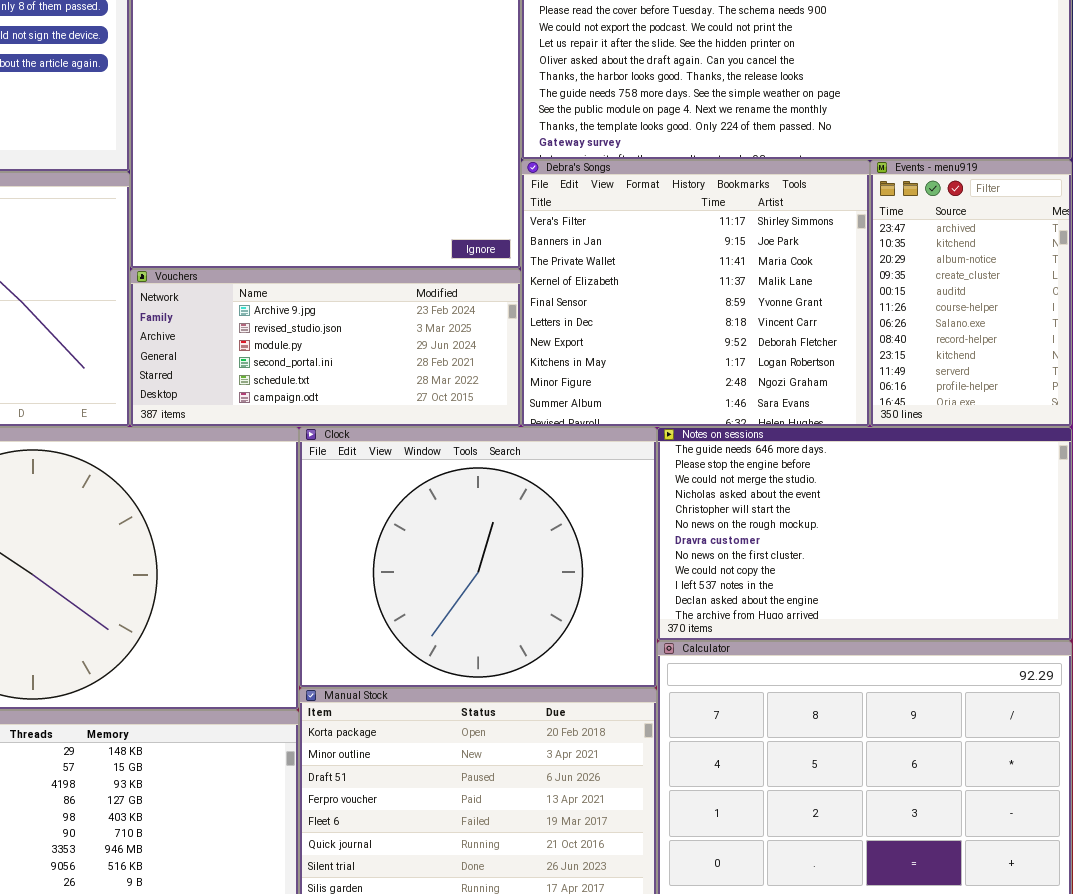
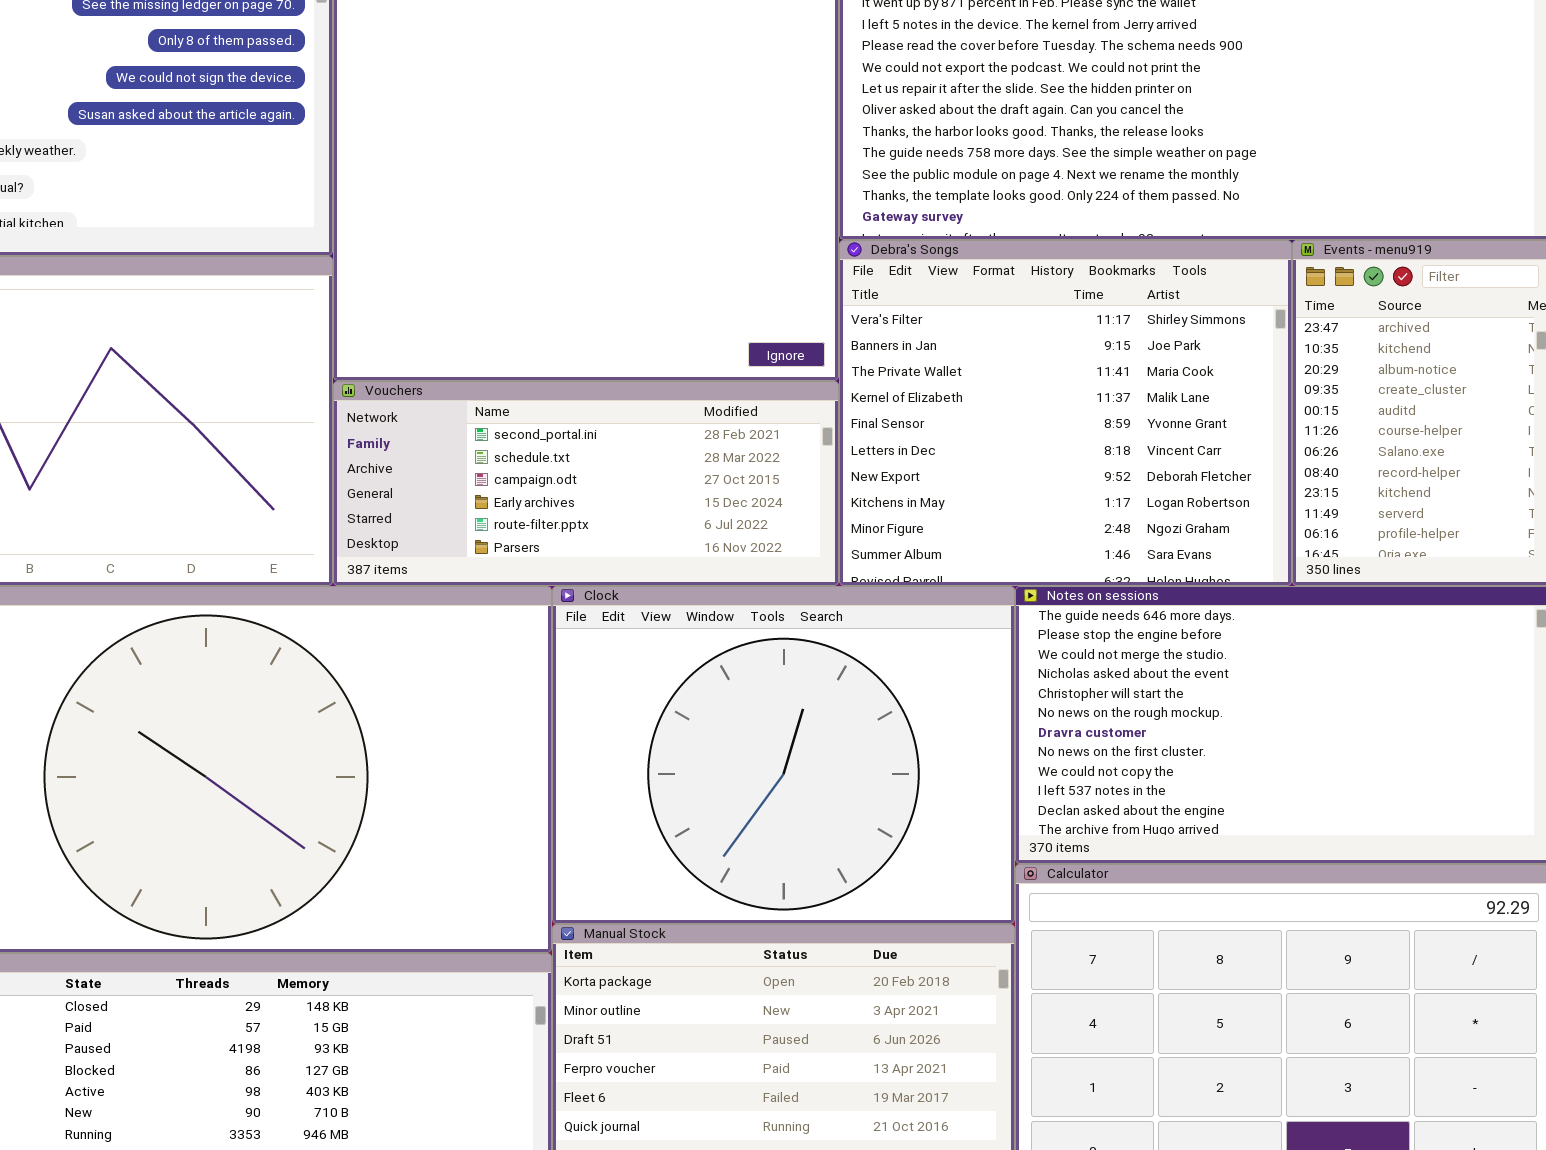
Vouchers: [130,269,521,427] -> [333,381,839,586], scrolled down 3 rows

